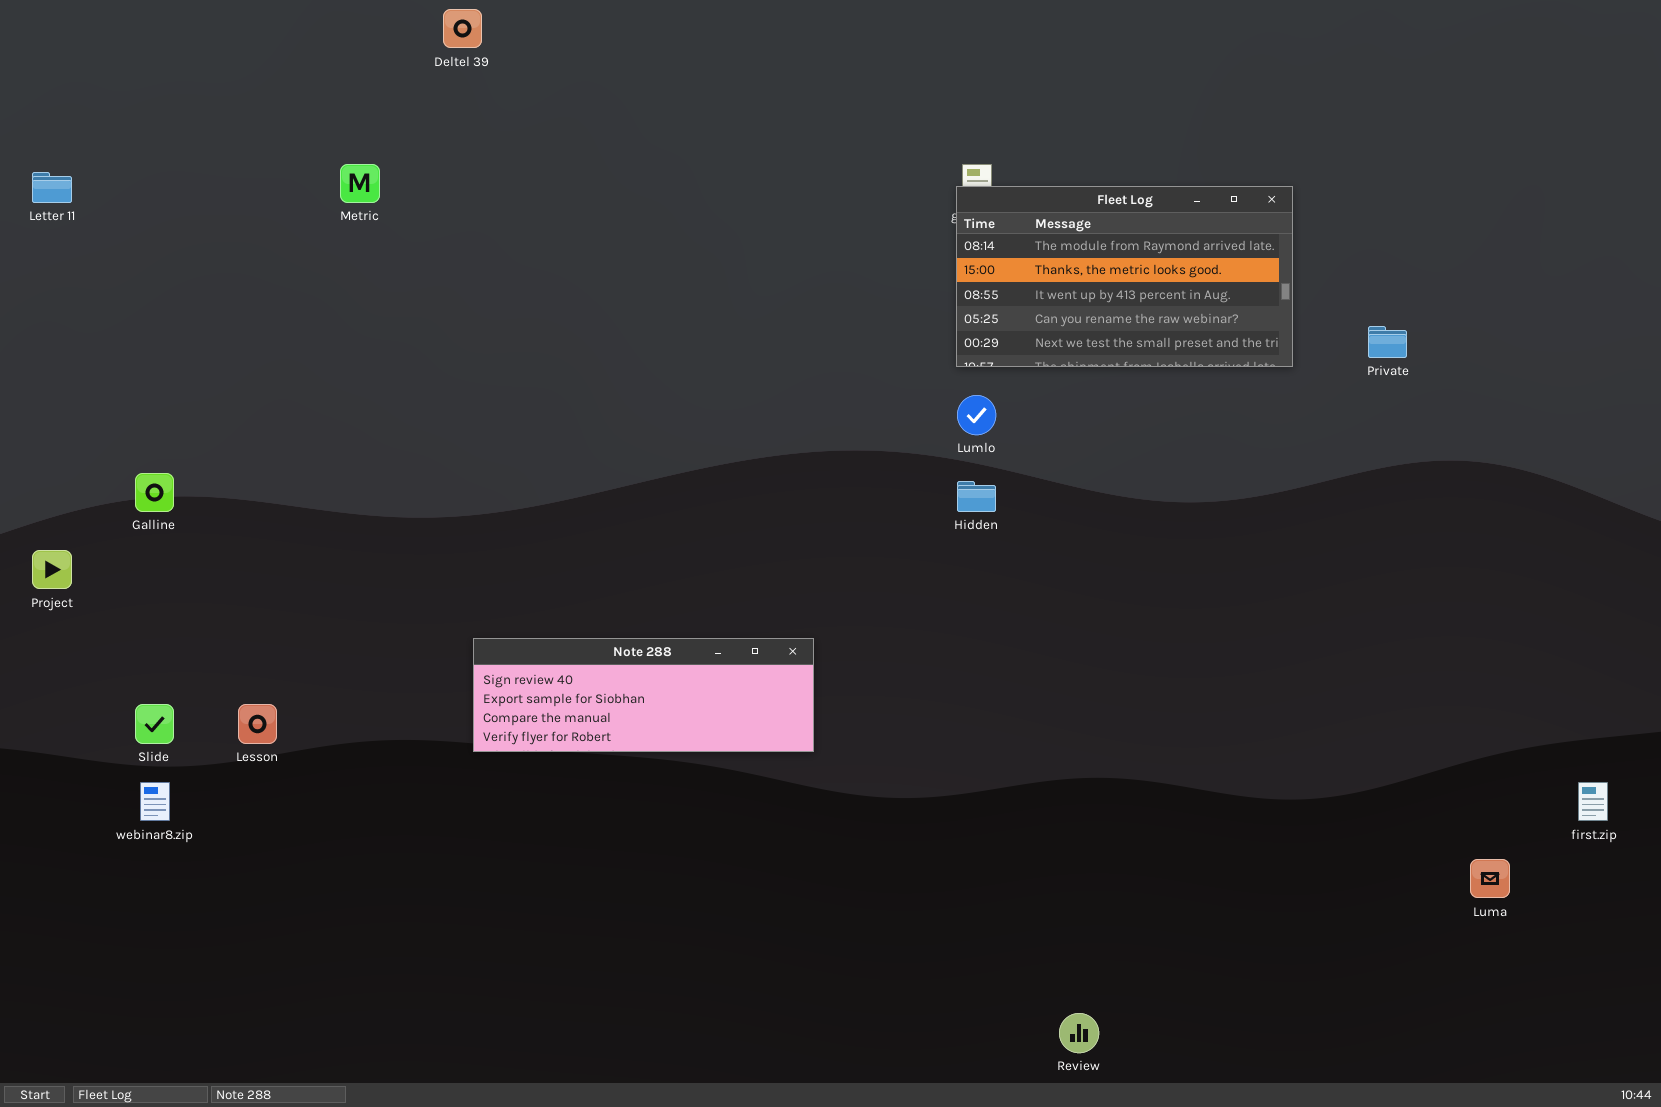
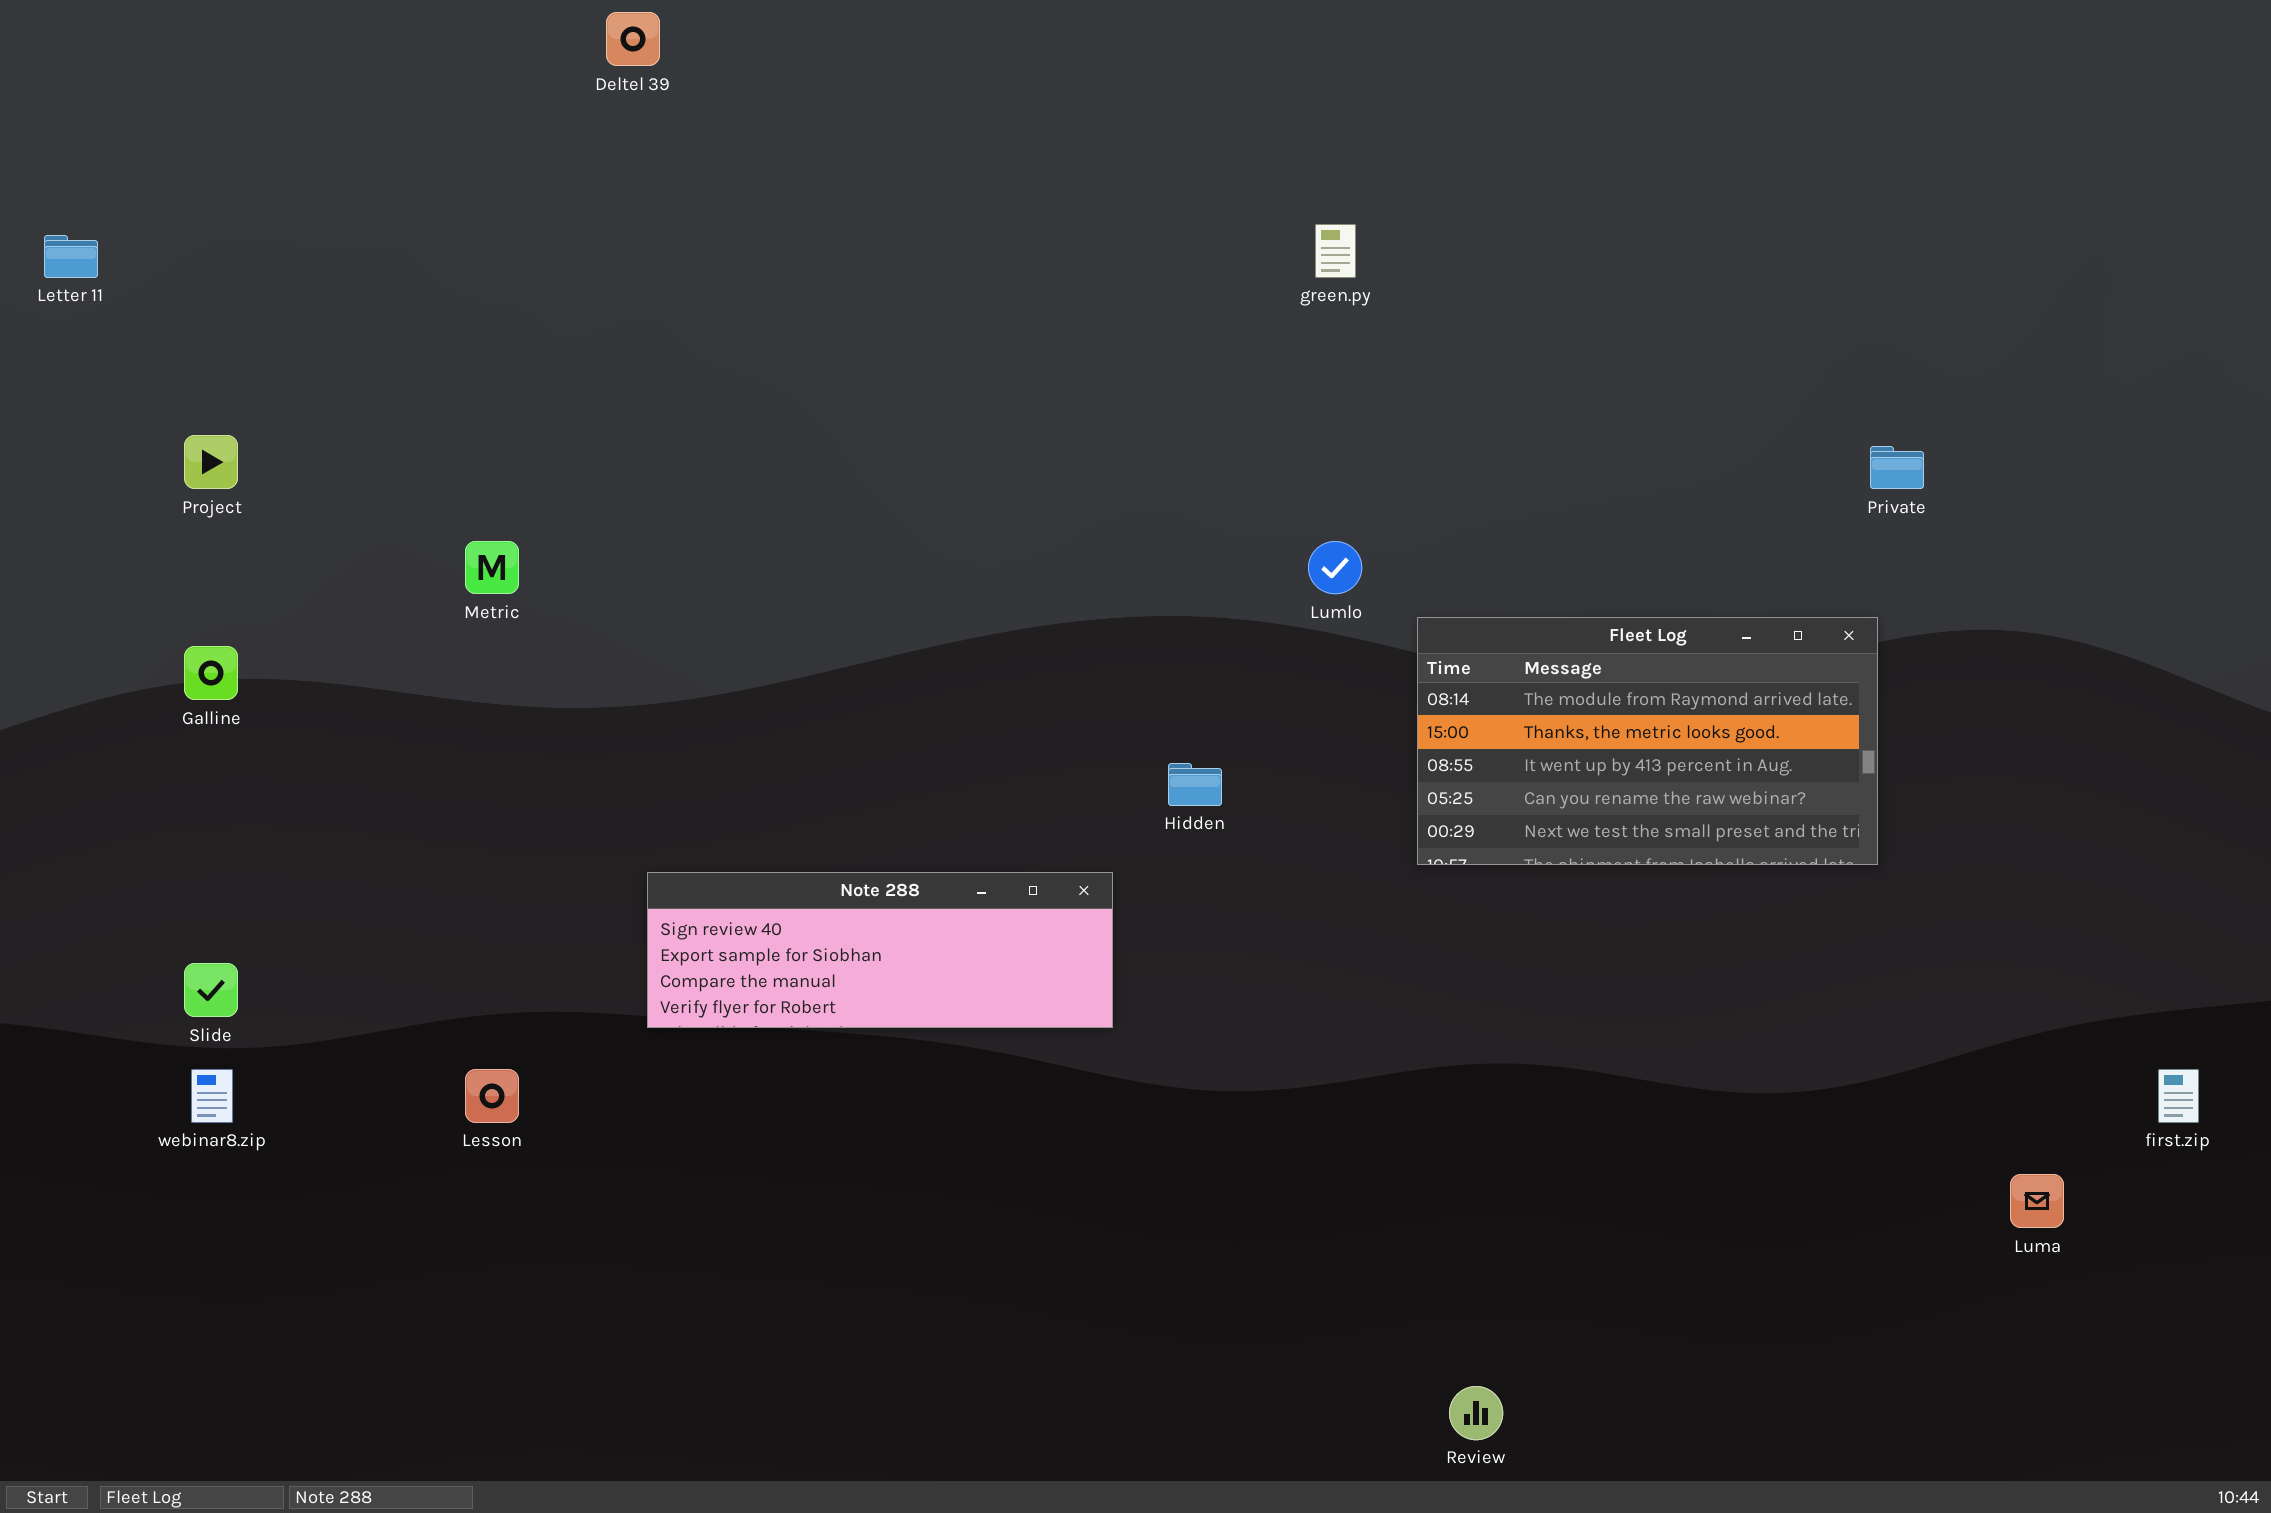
Metric: [340,164,380,203] -> [465,541,519,594], moved
Fleet Log: [956,186,1293,367] -> [1417,617,1878,865], moved
Hidden: [957,481,996,512] -> [1168,763,1222,806], moved
Project: [32,550,72,589] -> [184,435,238,489], moved
Lesson: [238,704,277,744] -> [465,1069,519,1123], moved

